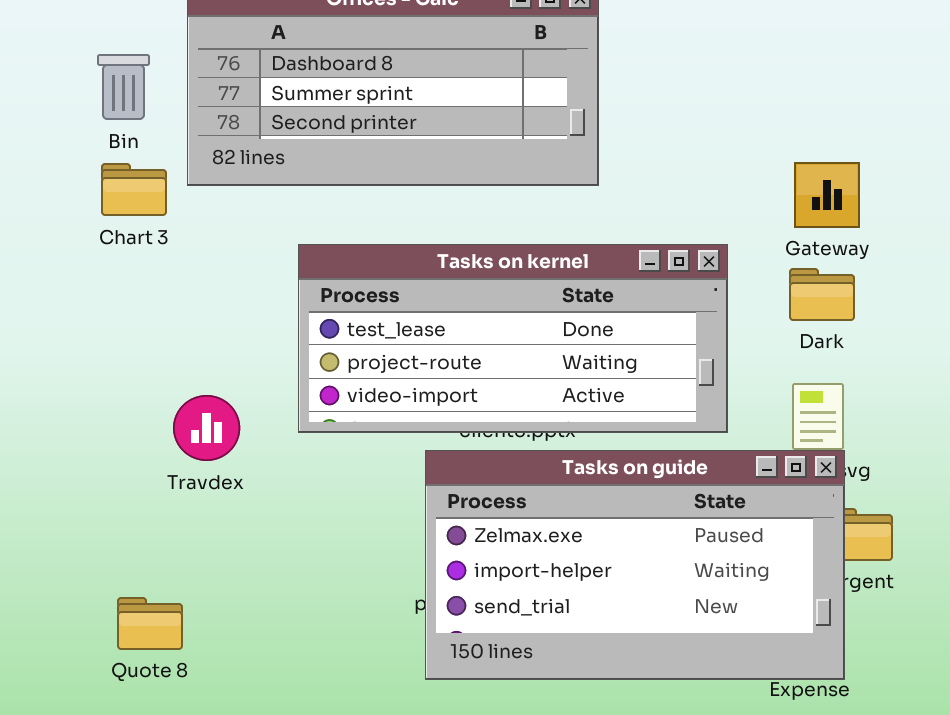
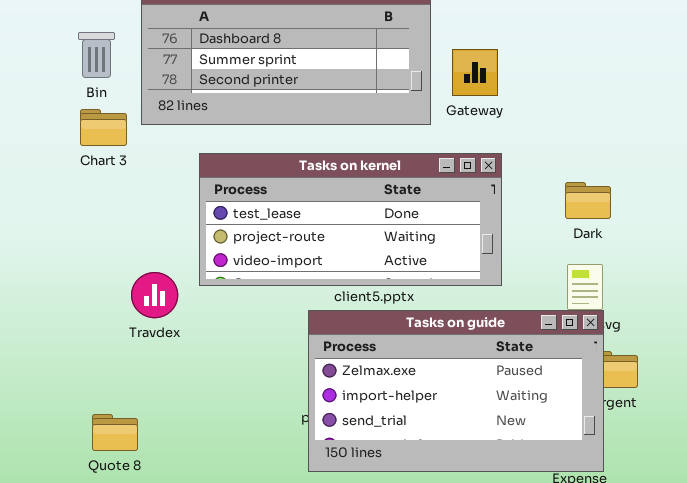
Gateway: [794,162,860,228] -> [452,49,498,96], moved
Tasks on kernel: [298,244,728,433] -> [199,153,502,286], moved

